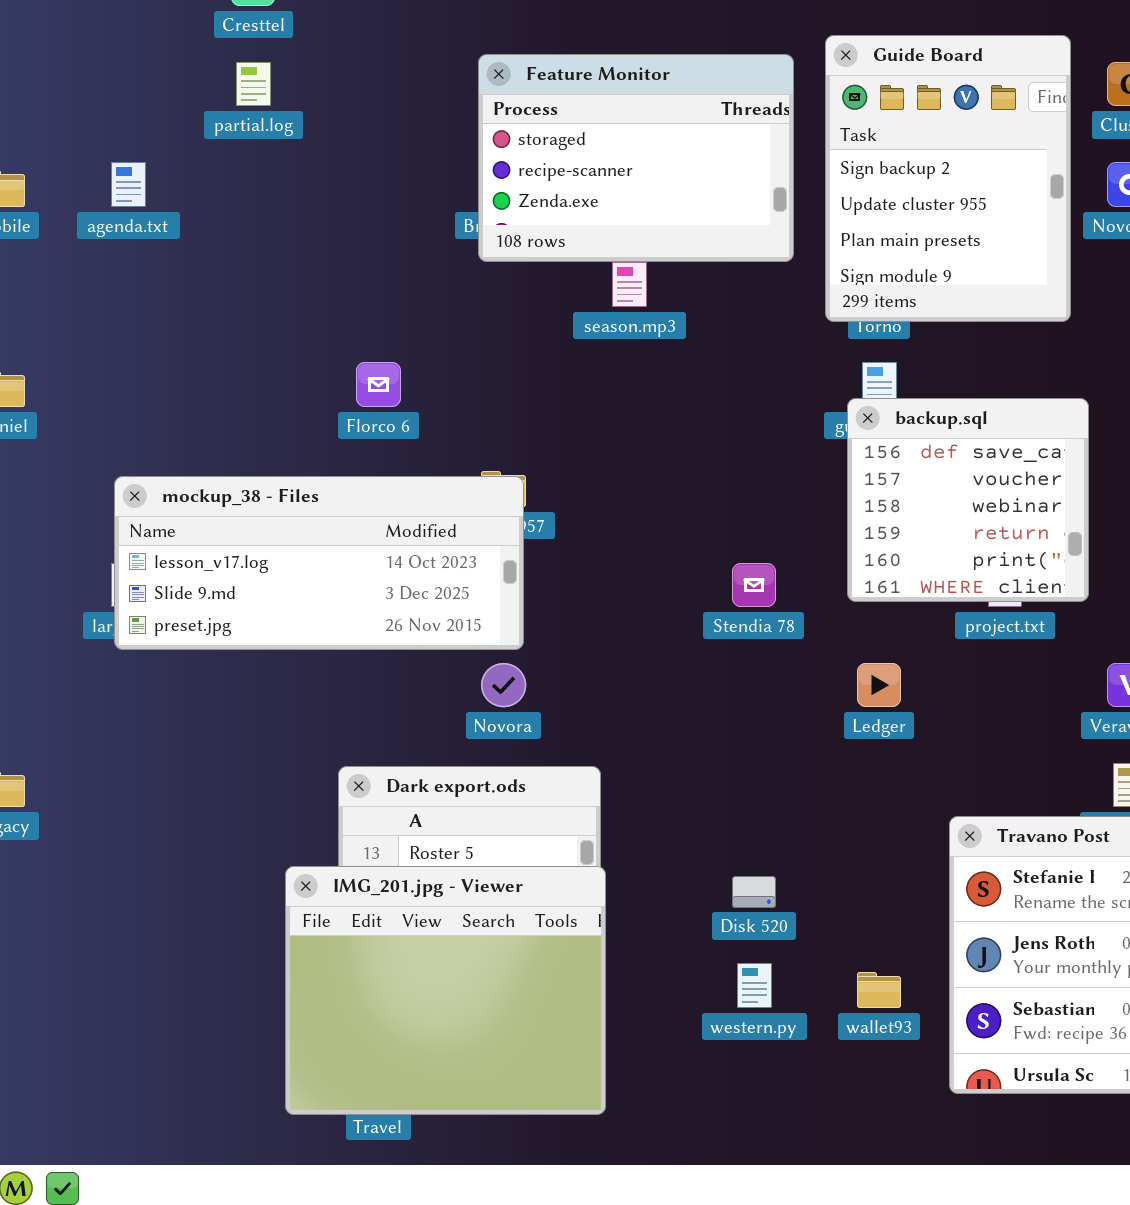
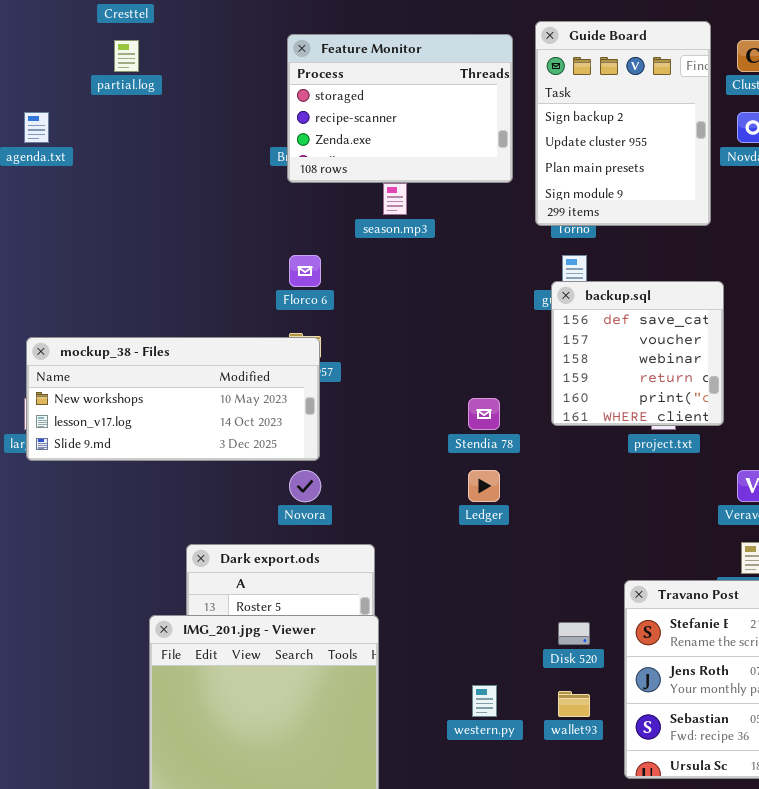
Florco 6: [356,362,401,407] -> [289,255,321,287], moved
mockup_38 - Files: [114,476,524,650] -> [26,337,320,461], scrolled up 1 row
Ledger: [857,663,901,707] -> [468,470,500,502], moved
Disk 520: [732,876,776,908] -> [558,622,590,645], moved

